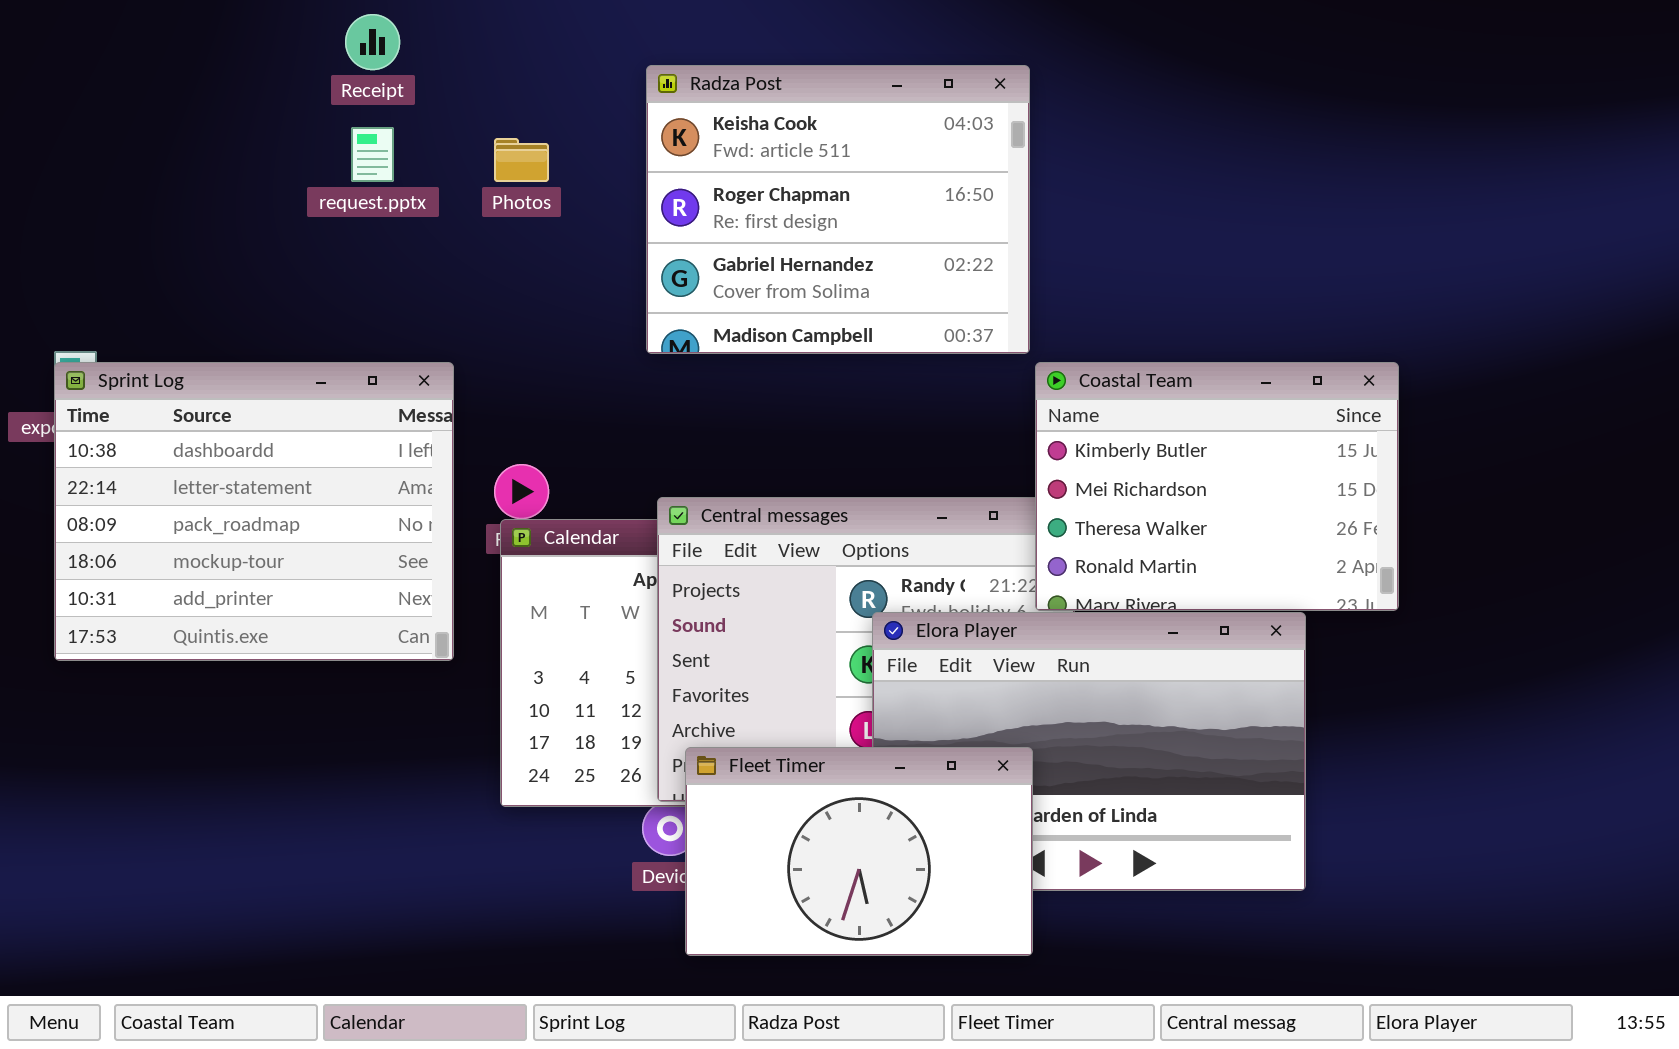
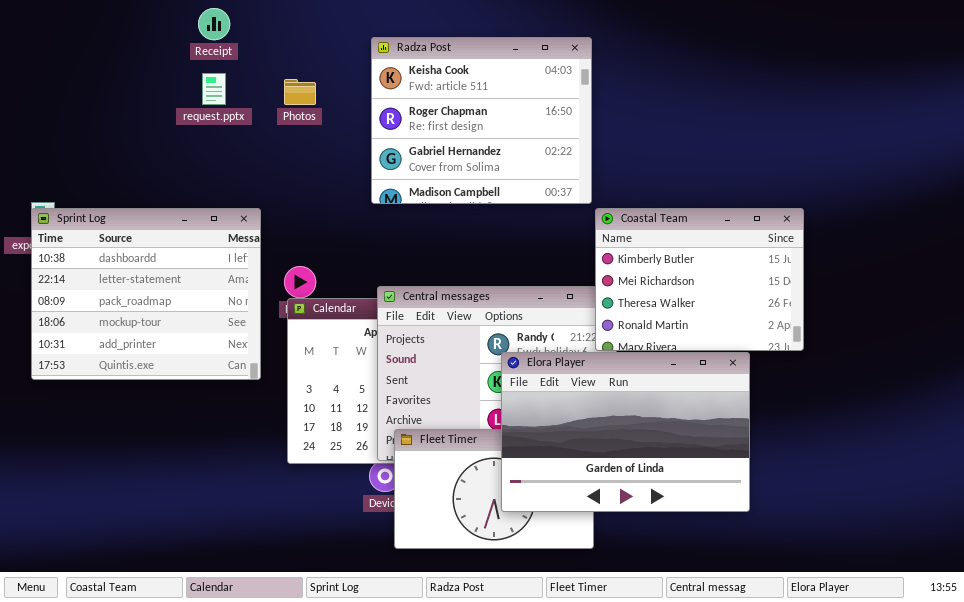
Elora Player: [872,612,1306,891] -> [501,352,750,512], raised

